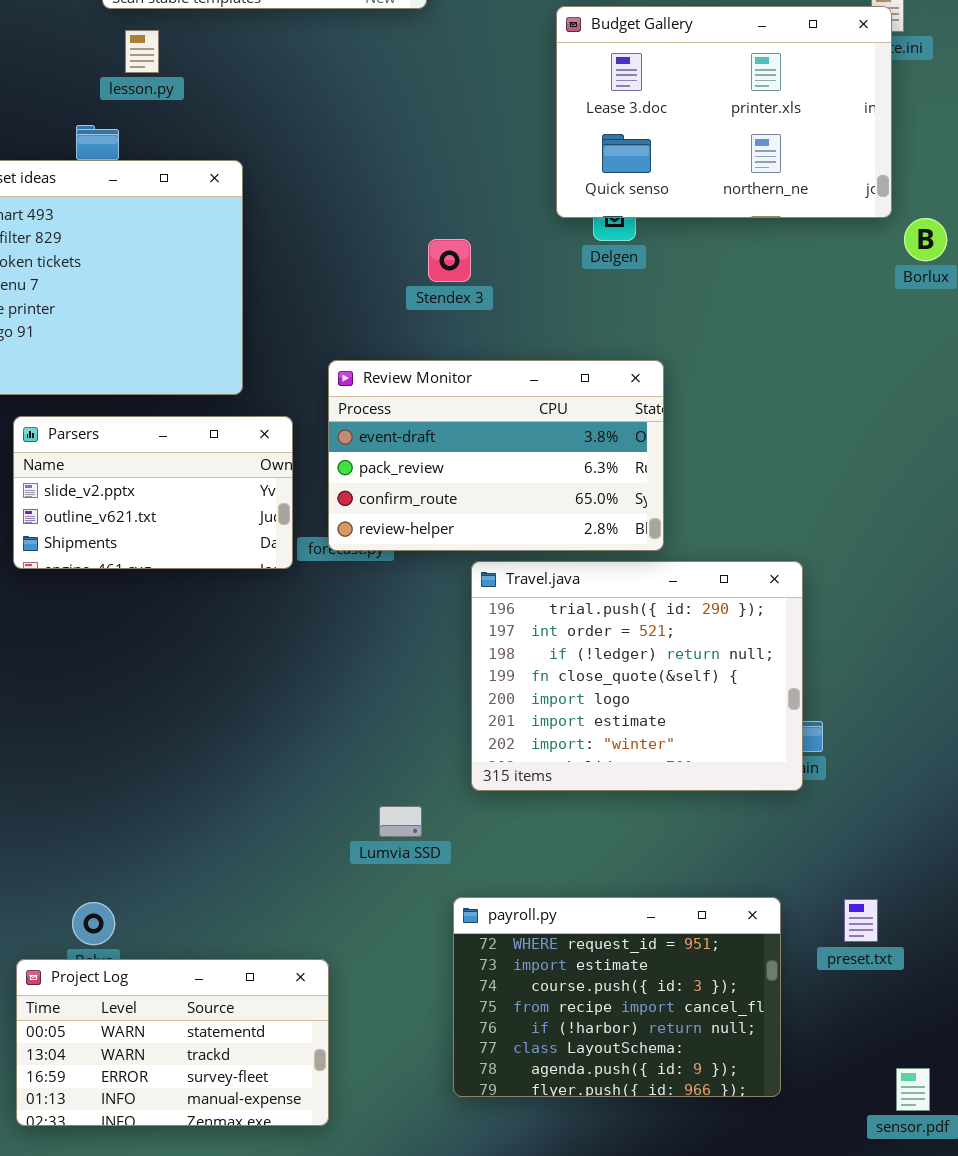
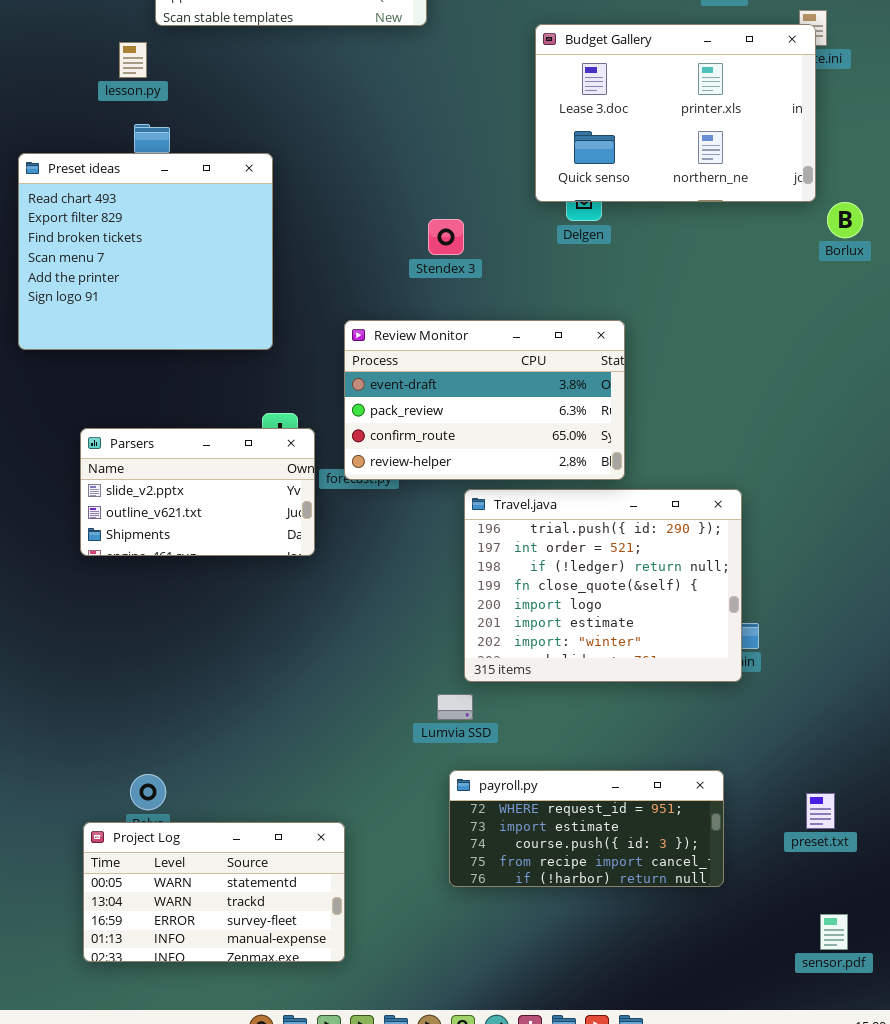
lesson.py: [125,30,159,73] -> [119,42,147,78], moved
Parsers: [13,416,293,569] -> [80,428,315,556], moved
Lumvia SSD: [379,806,422,837] -> [437,694,473,720], moved
payroll.py: [453,897,781,1097] -> [449,770,724,887], resized
preset.txt: [844,899,878,942] -> [806,793,835,829], moved

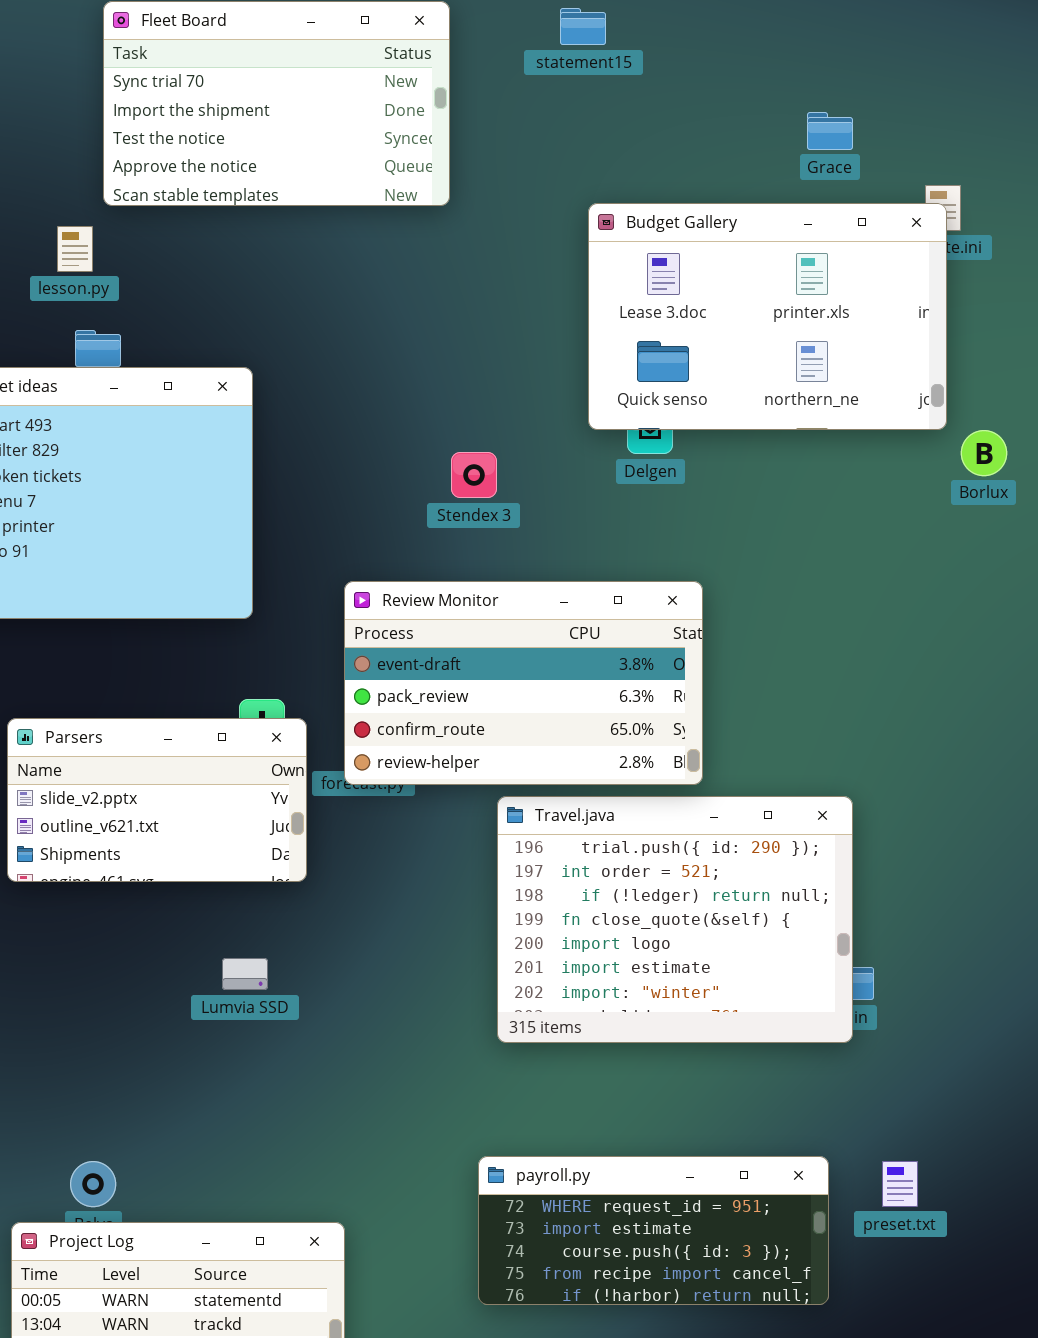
Lumvia SSD: [437,694,473,720] -> [222,958,268,990], moved
preset.txt: [806,793,835,829] -> [882,1161,918,1207], moved

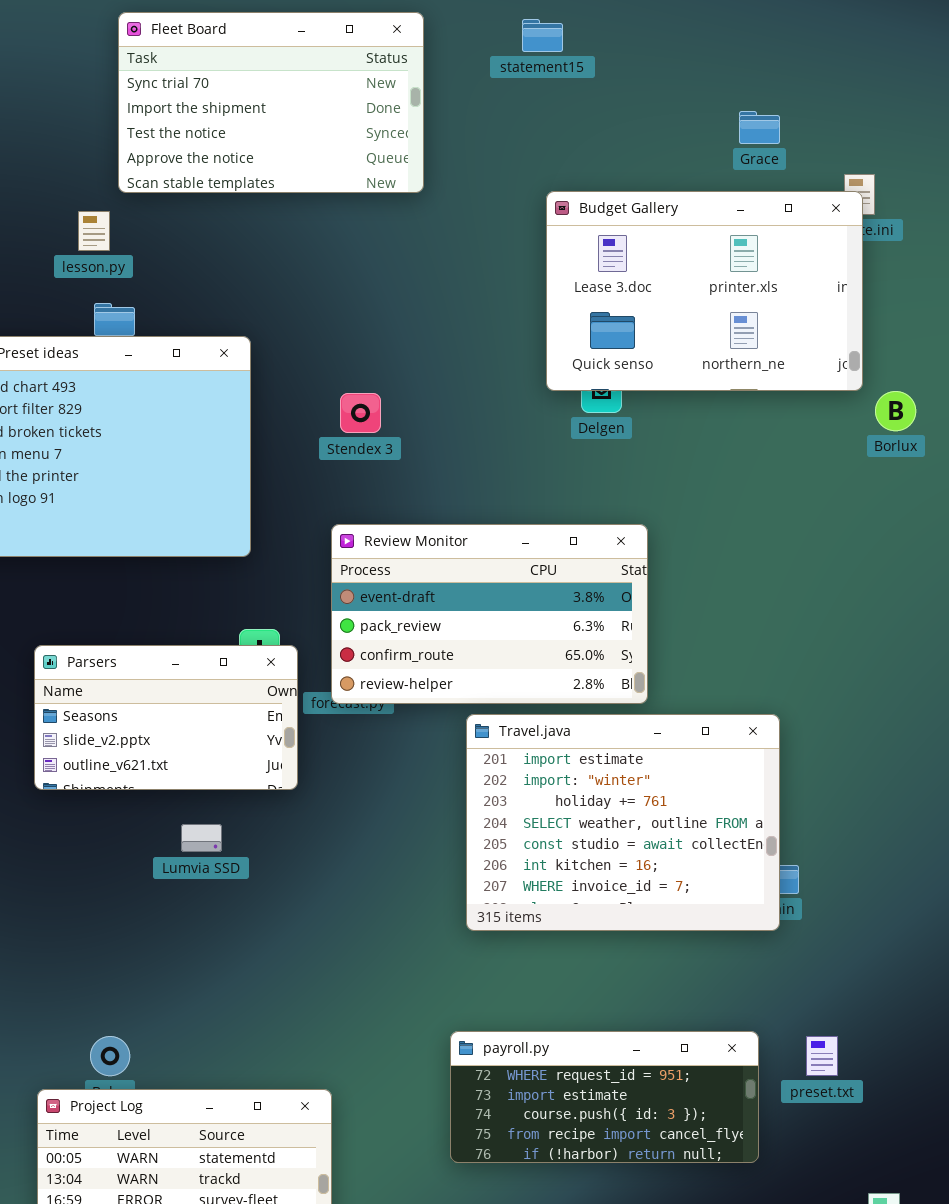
Stendex 3: [451,452,497,498] -> [340,393,381,433], moved
Parsers: [7,718,307,882] -> [34,645,298,790], scrolled up 1 row
Travel.java: [497,796,853,1043] -> [466,714,780,931], scrolled down 5 rows
Lumvia SSD: [222,958,268,990] -> [181,824,222,852], moved

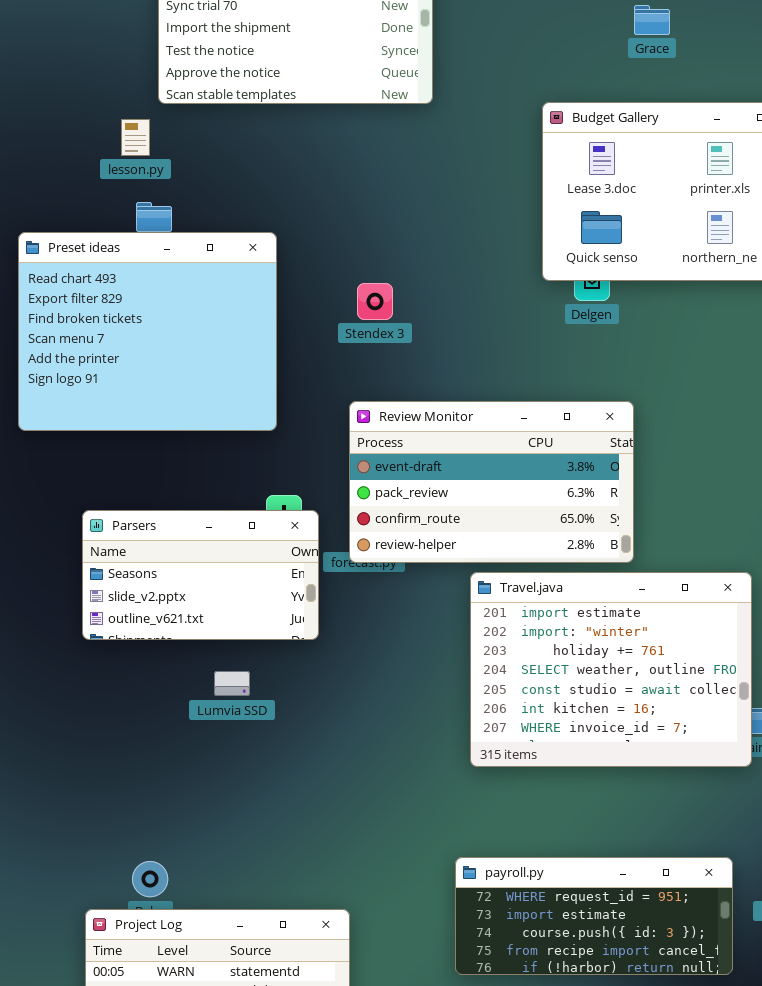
Grace: [739,111,780,144] -> [634,5,670,35], moved

